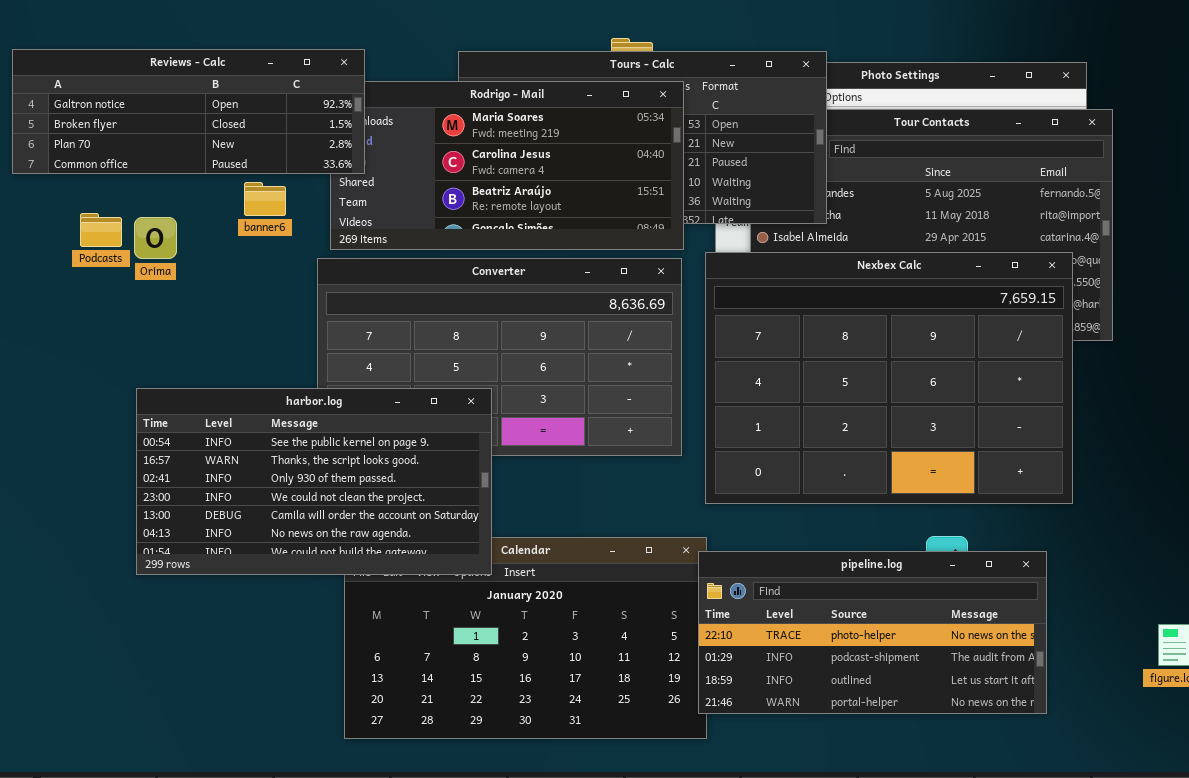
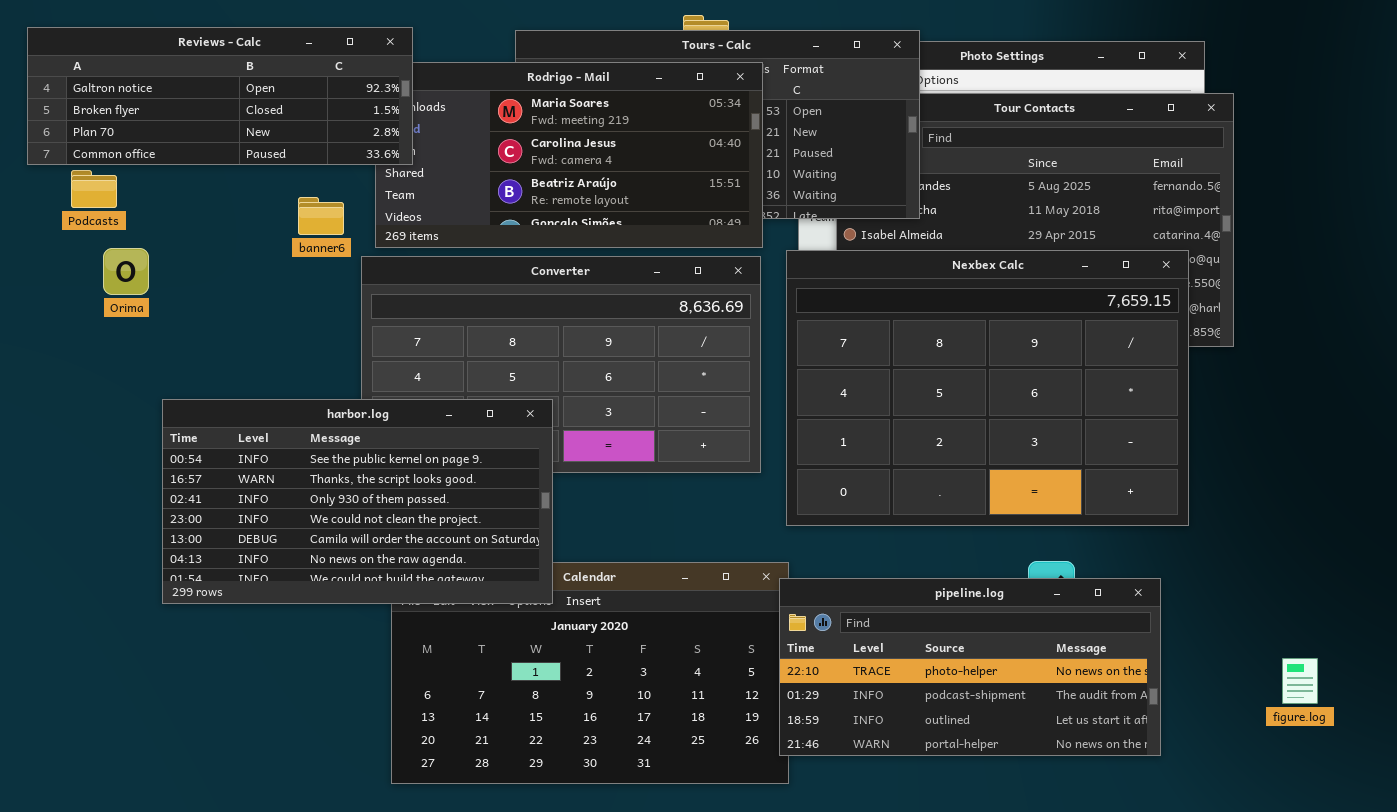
banner6: [244,182,286,216] -> [298,197,344,235], moved
Podcasts: [80,213,122,247] -> [71,170,117,208], moved
Orima: [134,217,177,259] -> [103,248,149,295], moved

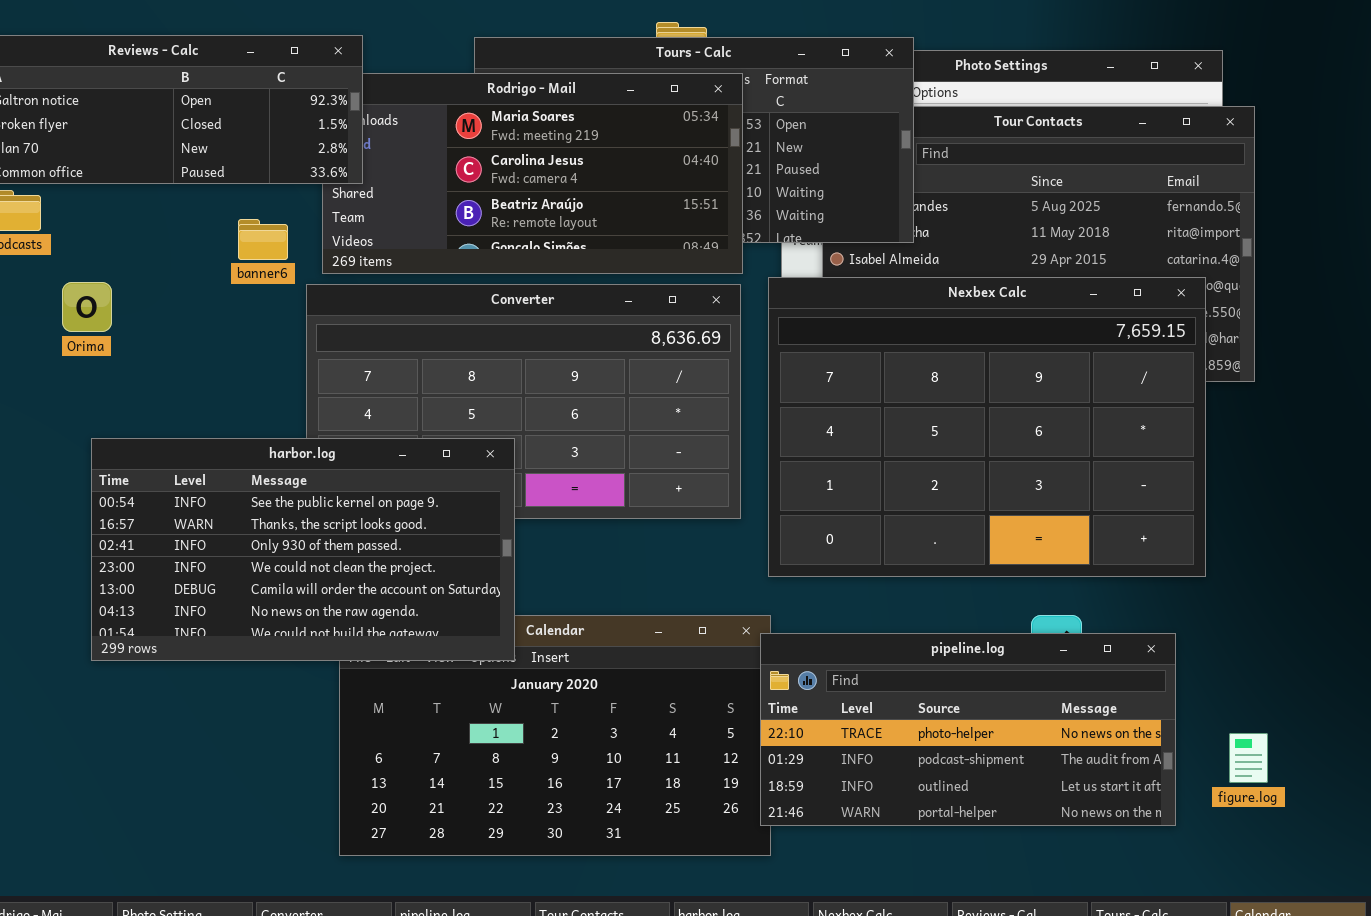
Orima: [103,248,149,295] -> [62,282,112,332], moved
figure.log: [1282,658,1318,704] -> [1229,733,1268,783], moved

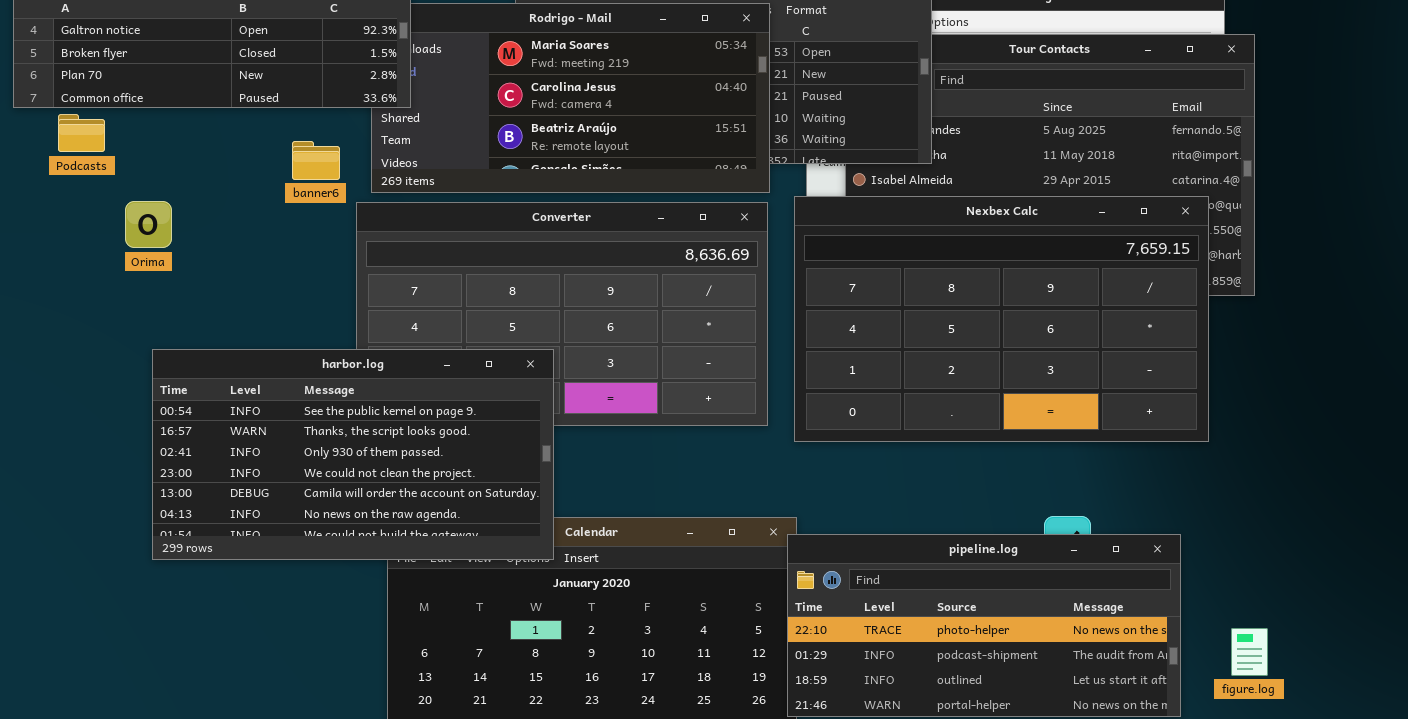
Nexbex Calc: [768,277,1206,577] -> [794,196,1209,442], resized

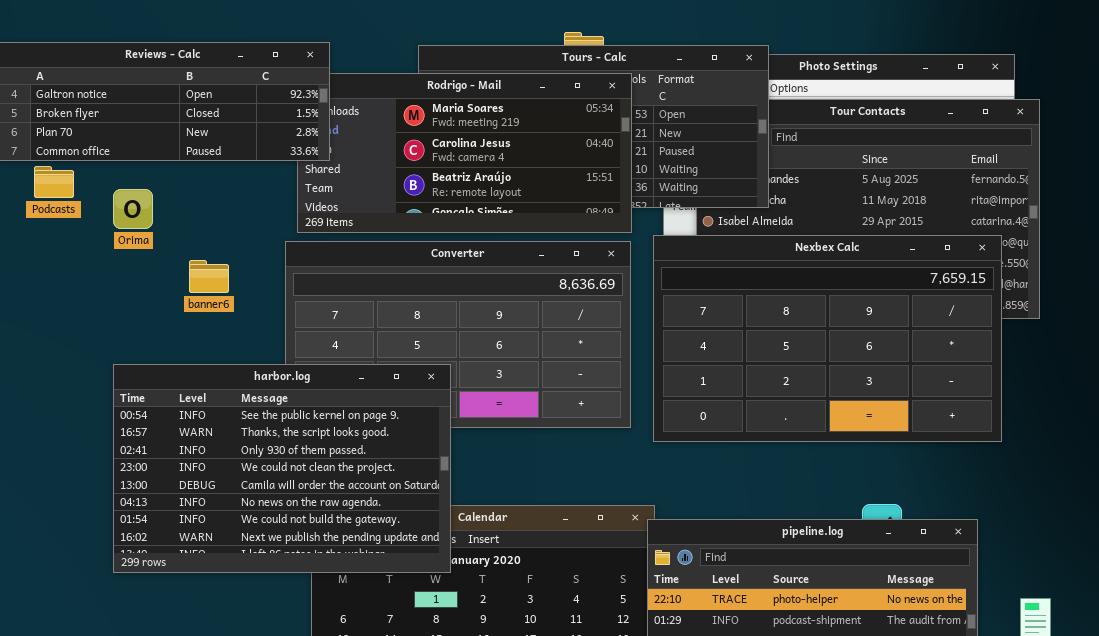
banner6: [292,141,340,180] -> [189,260,229,293], moved
Orima: [125,201,172,248] -> [113,189,153,229], moved
harbor.log: [152,349,554,560] -> [113,364,451,573], resized

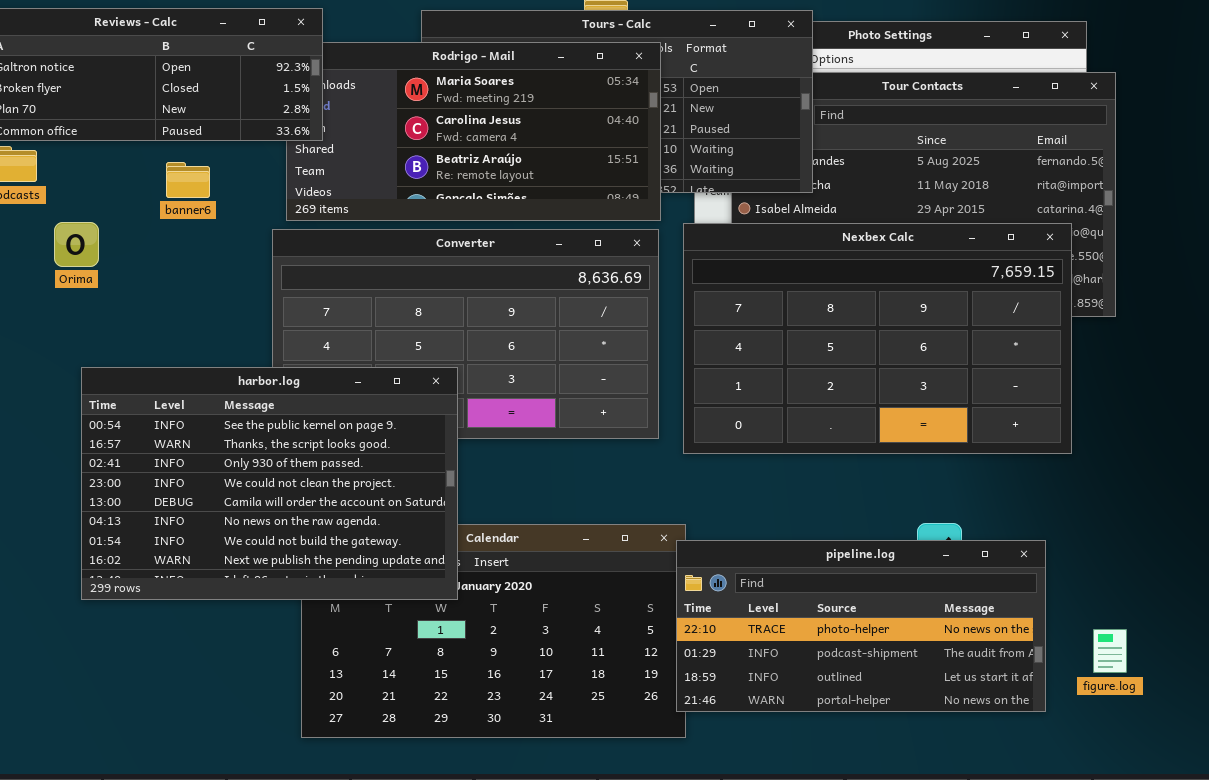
Orima: [113,189,153,229] -> [54,222,99,267], moved
banner6: [189,260,229,293] -> [166,162,210,198], moved

